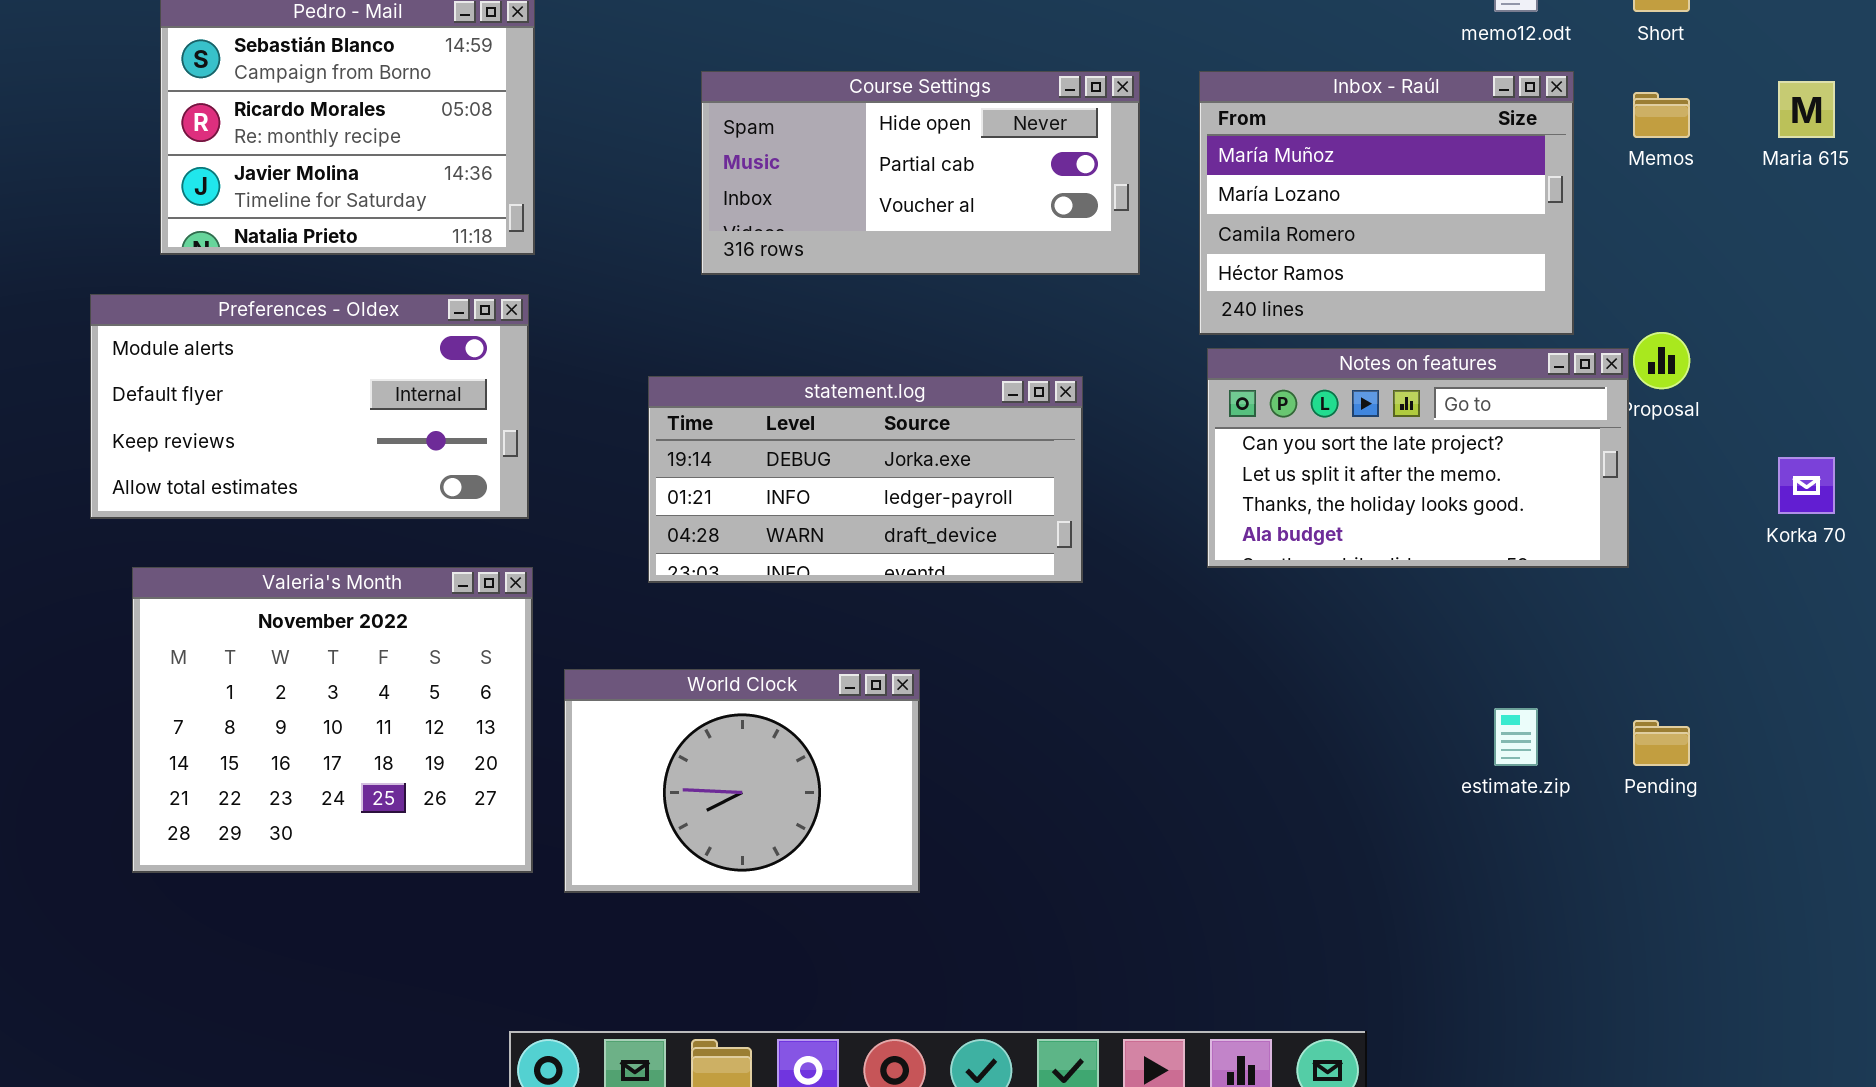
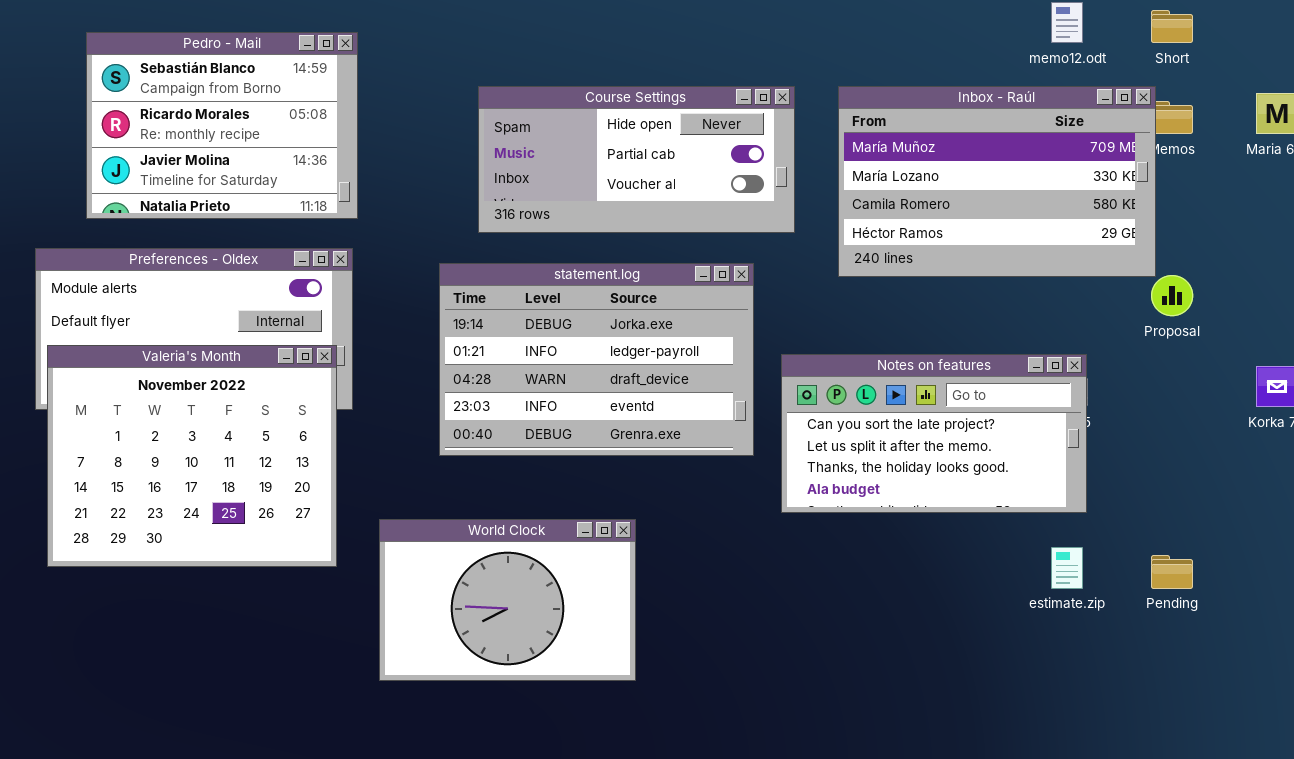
Inbox - Raúl: [1199,71,1574,335] -> [838,86,1156,277], resized
Notes on features: [1207,348,1629,568] -> [781,354,1087,513], moved
statement.log: [648,376,1083,583] -> [439,263,754,456], resized
Valeria's Month: [132,567,533,873] -> [47,345,337,567], moved

